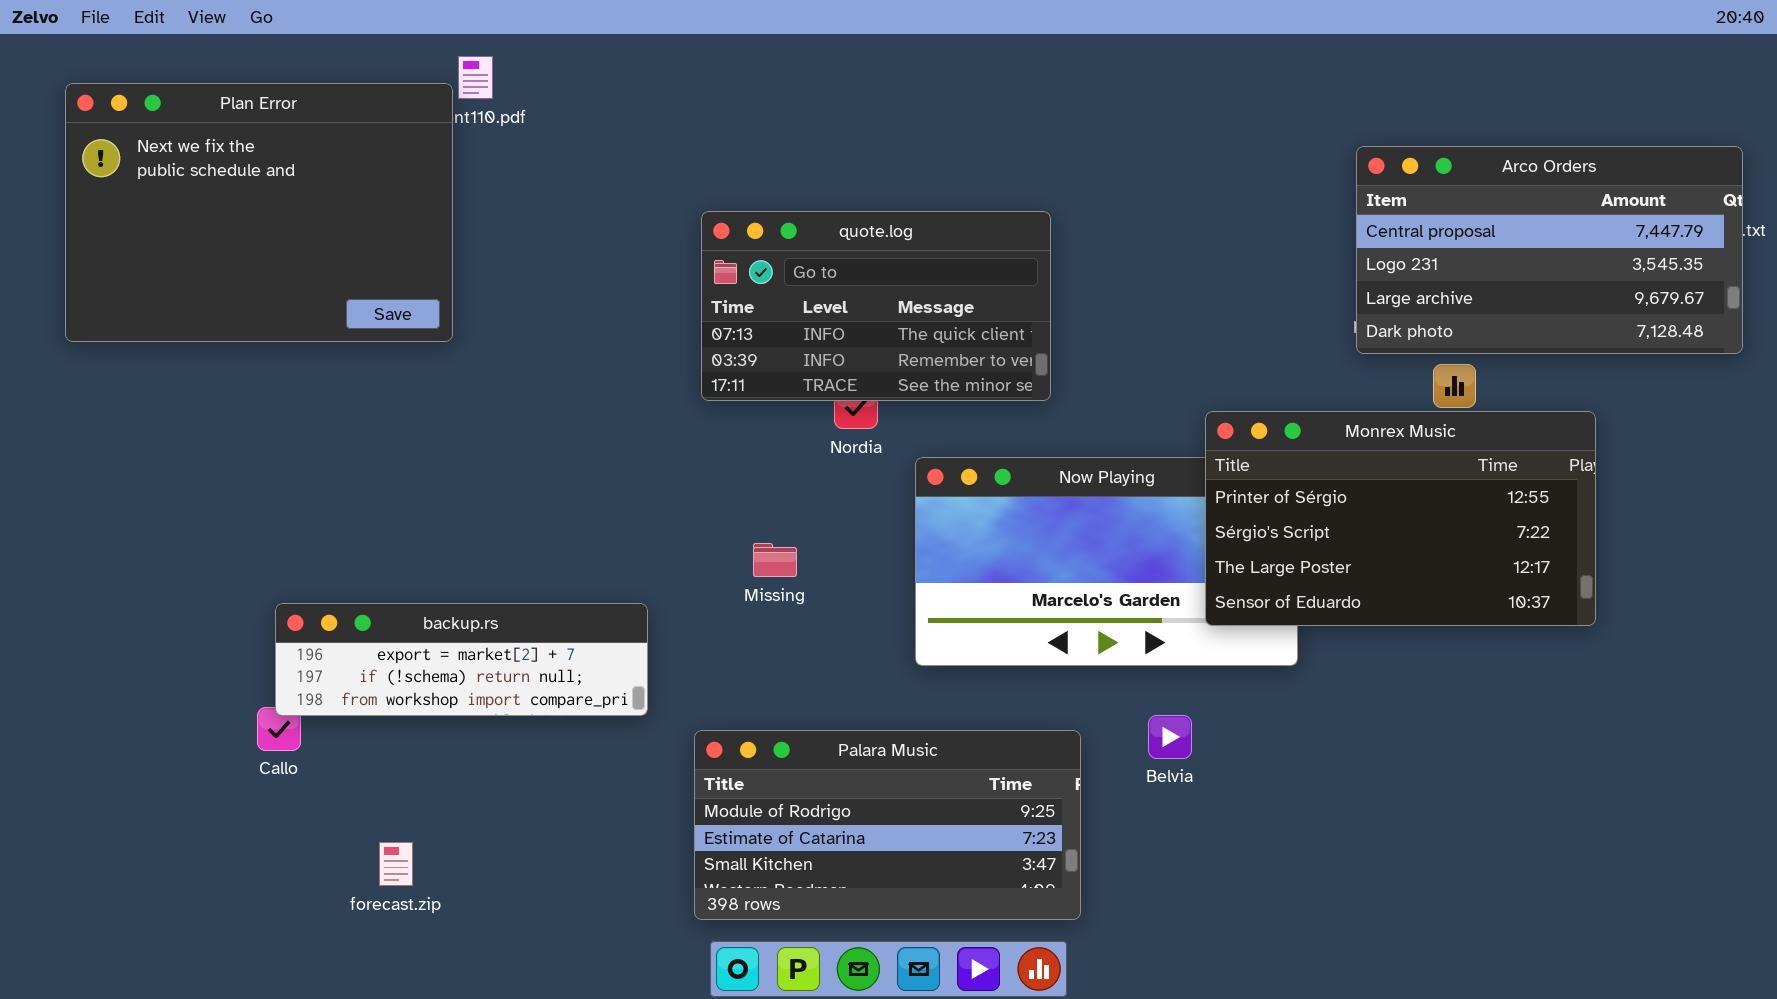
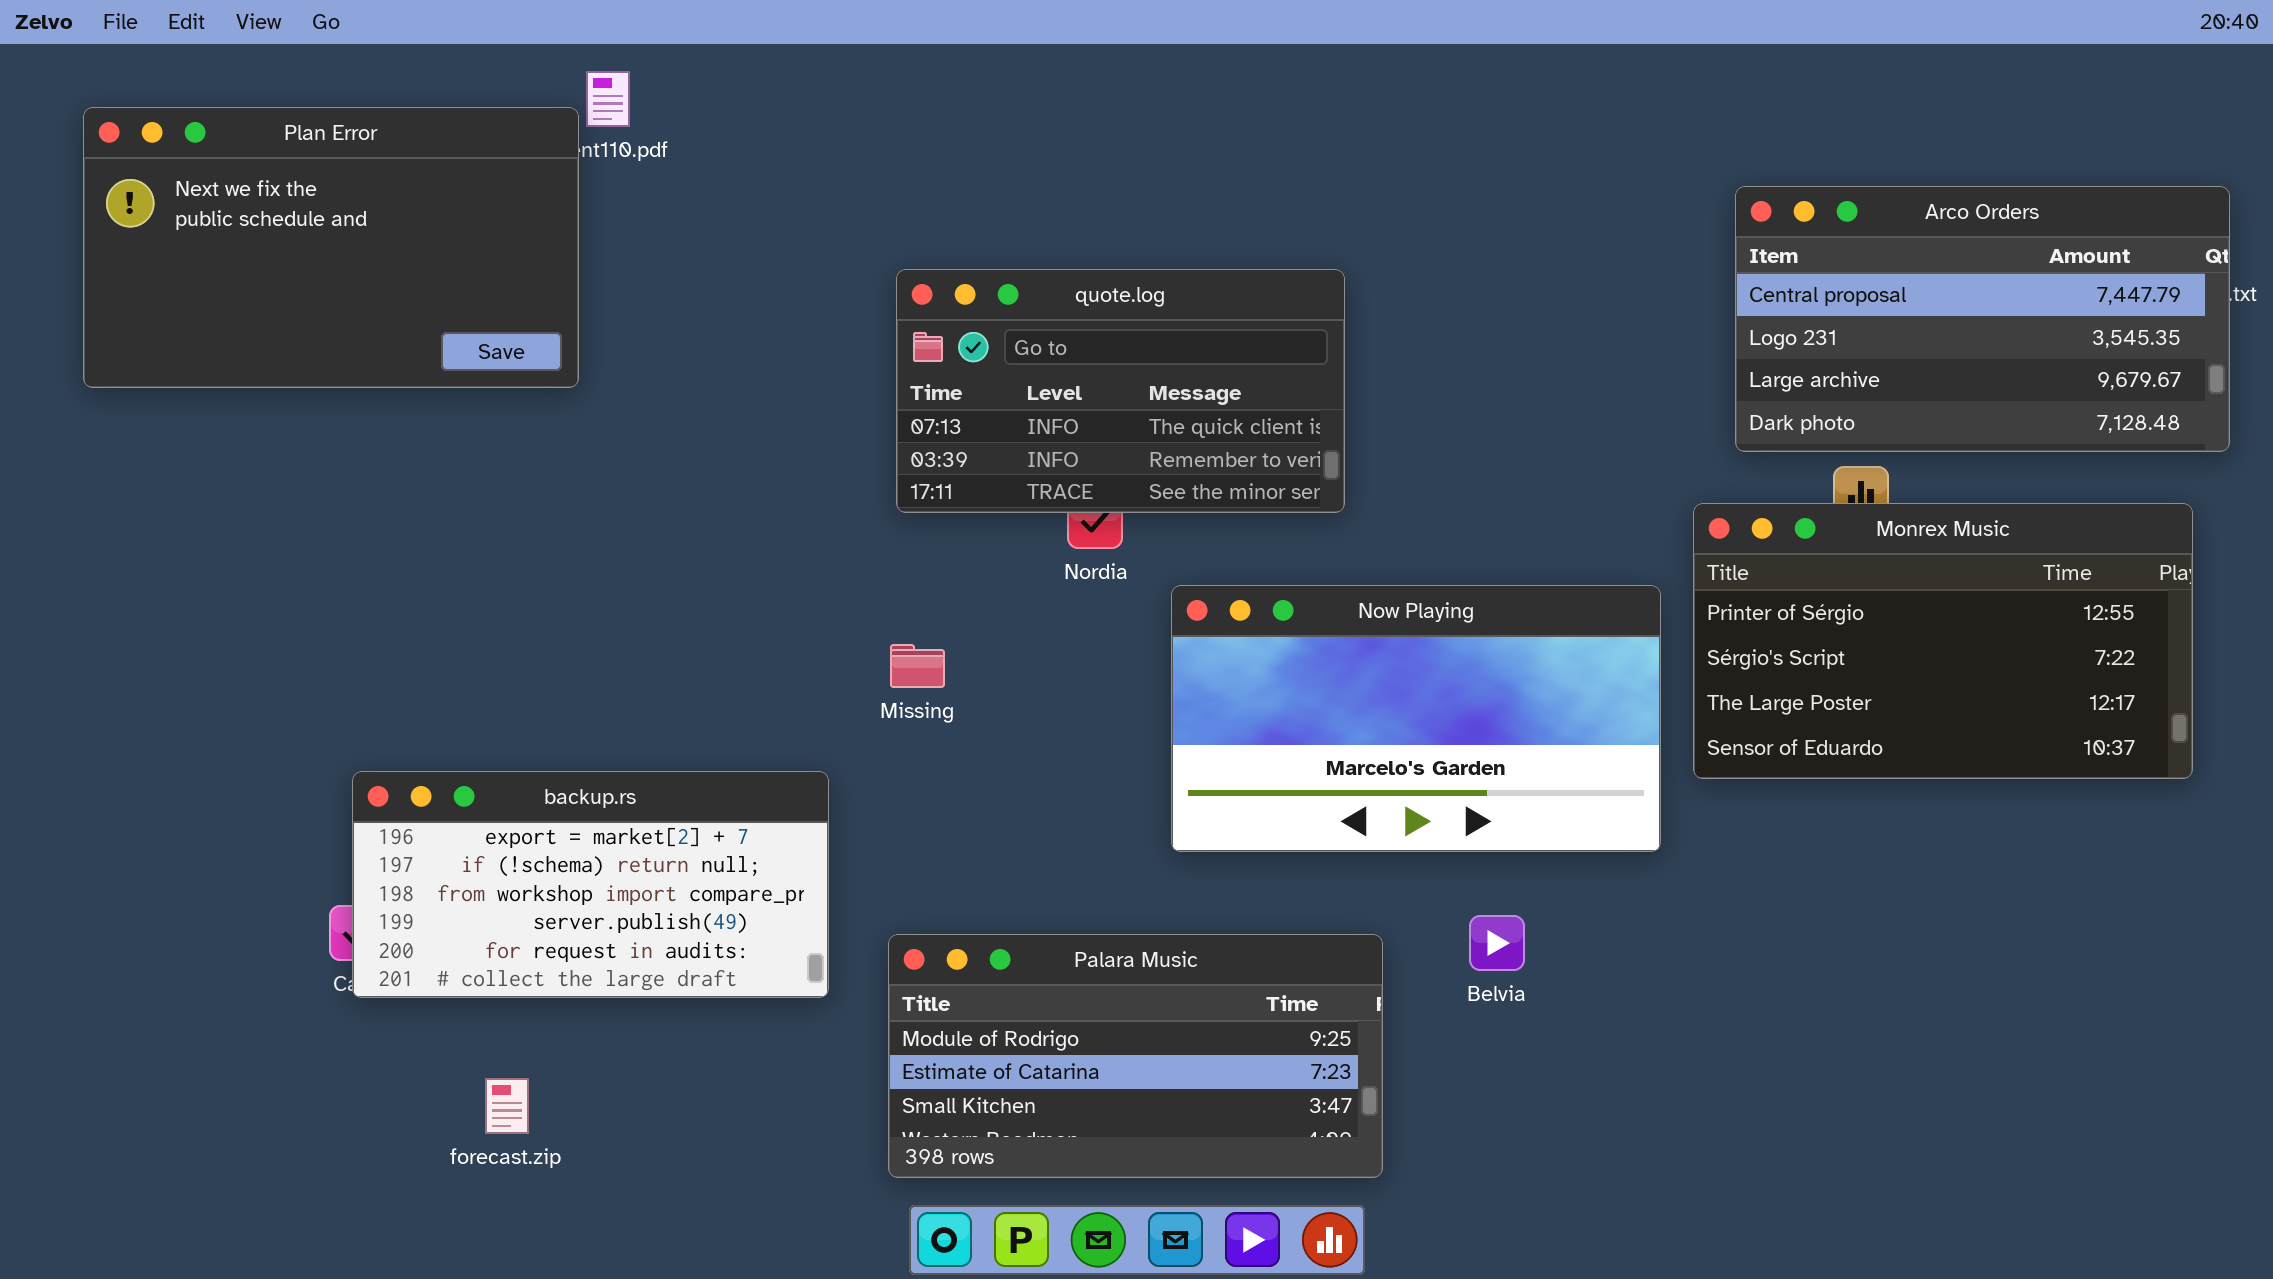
Plan Error: [65,83,453,342] -> [83,107,579,388], resized
Monrex Music: [1205,411,1596,626] -> [1693,503,2193,779], moved
Missing: [753,543,797,577] -> [890,644,945,688], moved
backup.rs: [275,603,648,716] -> [352,771,829,998], resized

